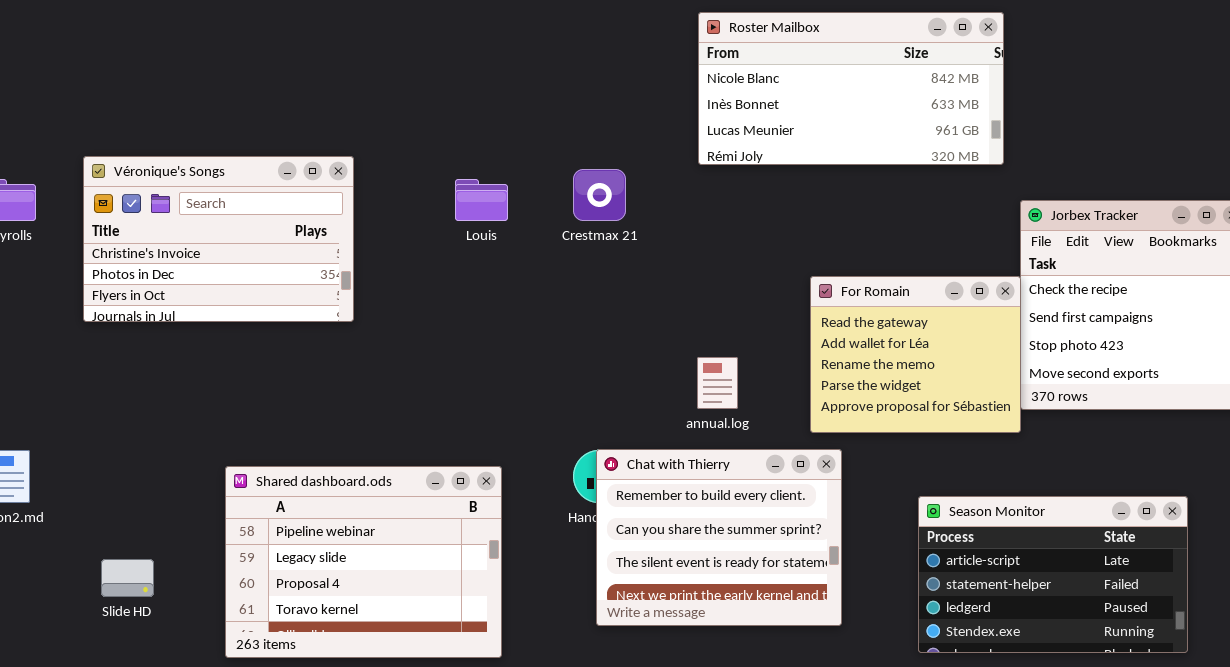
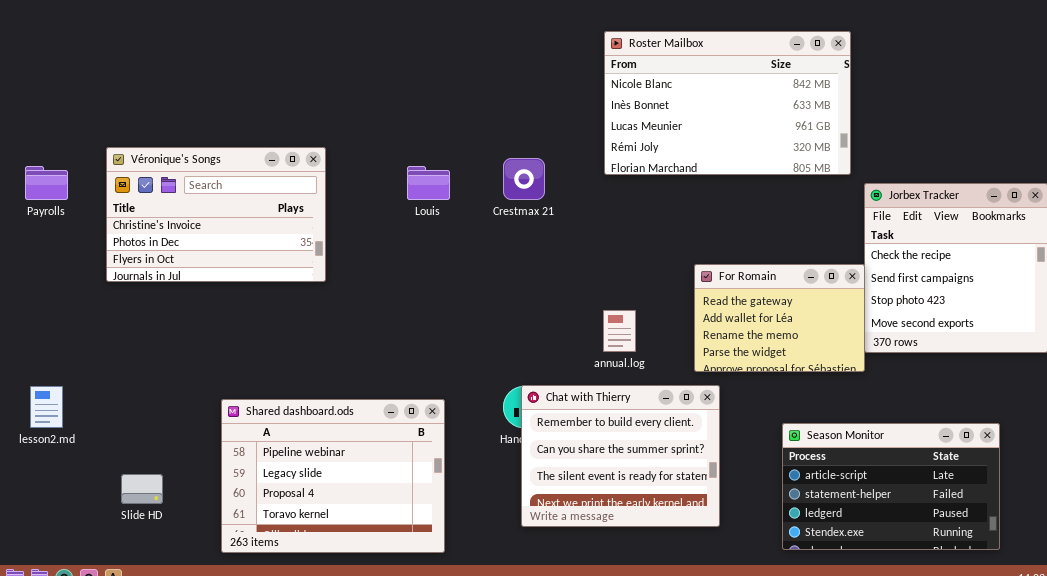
Roster Mailbox: [698,12,1004,165] -> [604,31,851,175], resized
For Romain: [810,276,1021,433] -> [694,264,865,372], resized

